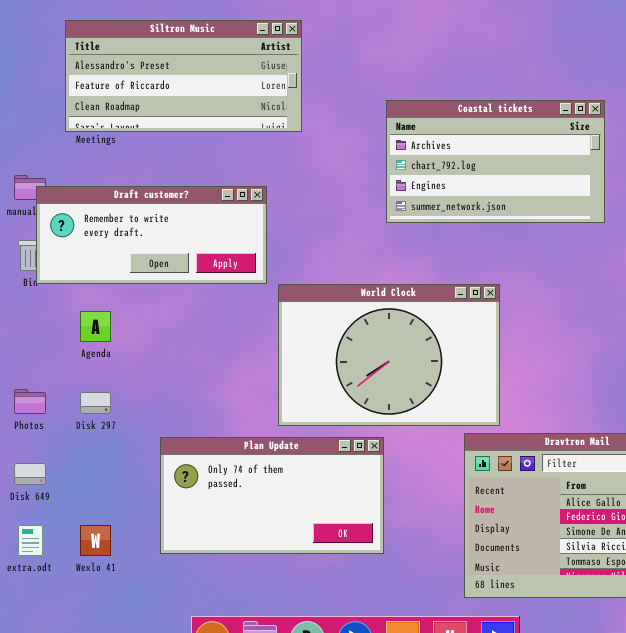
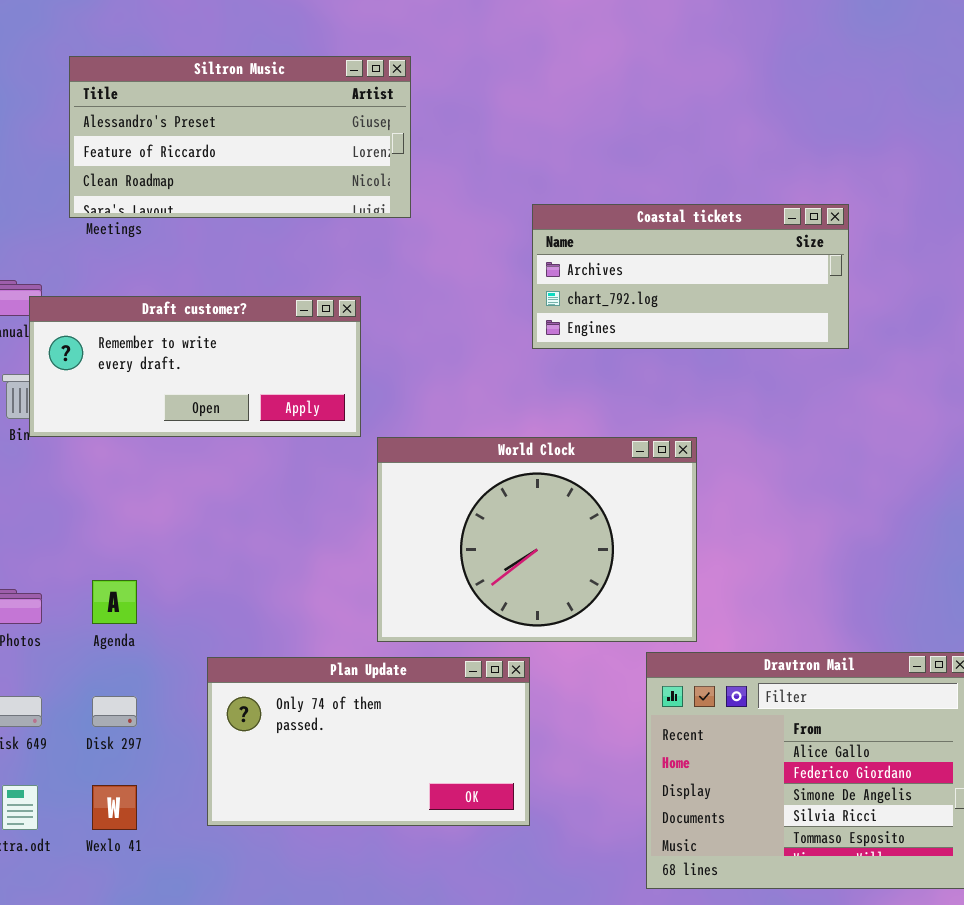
Coastal tickets: [386,100,605,223] -> [532,204,849,349], resized
Agenda: [80,311,111,342] -> [92,580,137,624], moved
Disk 297: [80,392,111,414] -> [92,696,137,727], moved

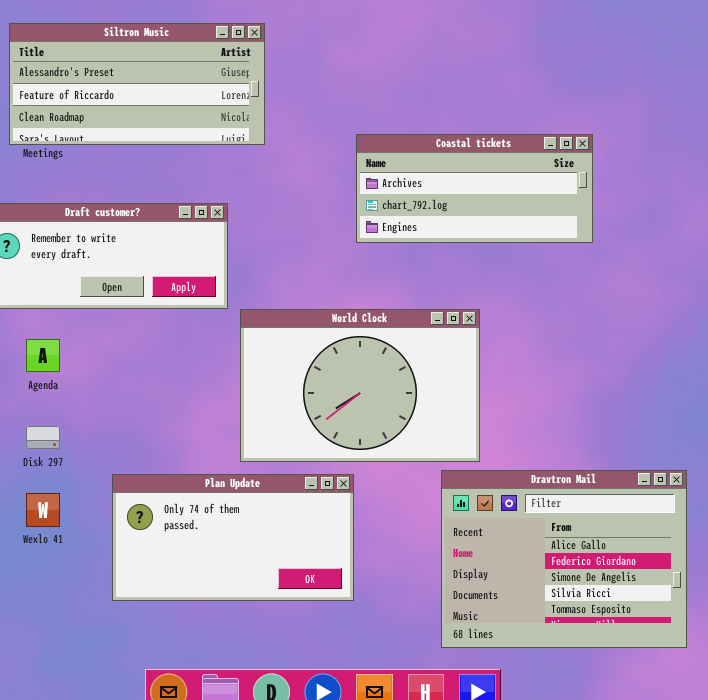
Agenda: [92,580,137,624] -> [26,339,60,372], moved
Disk 297: [92,696,137,727] -> [26,426,60,449], moved
Wexlo 41: [92,785,137,830] -> [26,493,60,527], moved

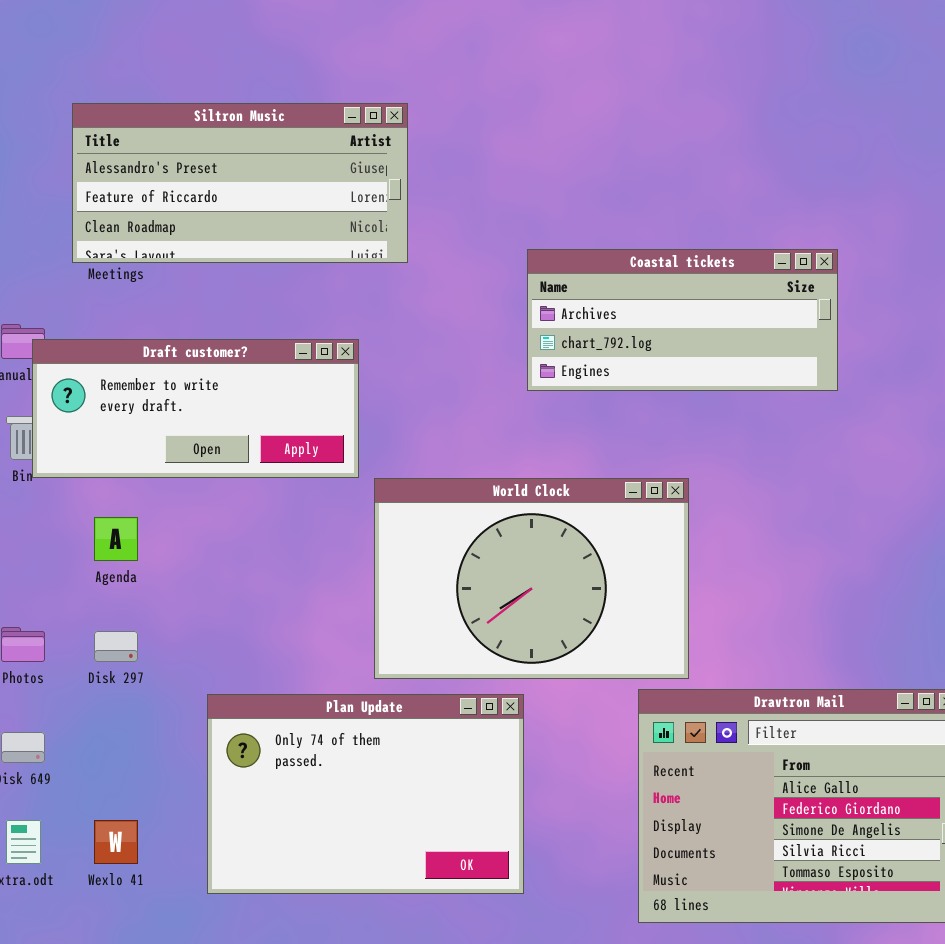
Plan Update: [112,474,354,601] -> [207,694,524,894], resized
Wexlo 41: [26,493,60,527] -> [94,820,138,864], moved

